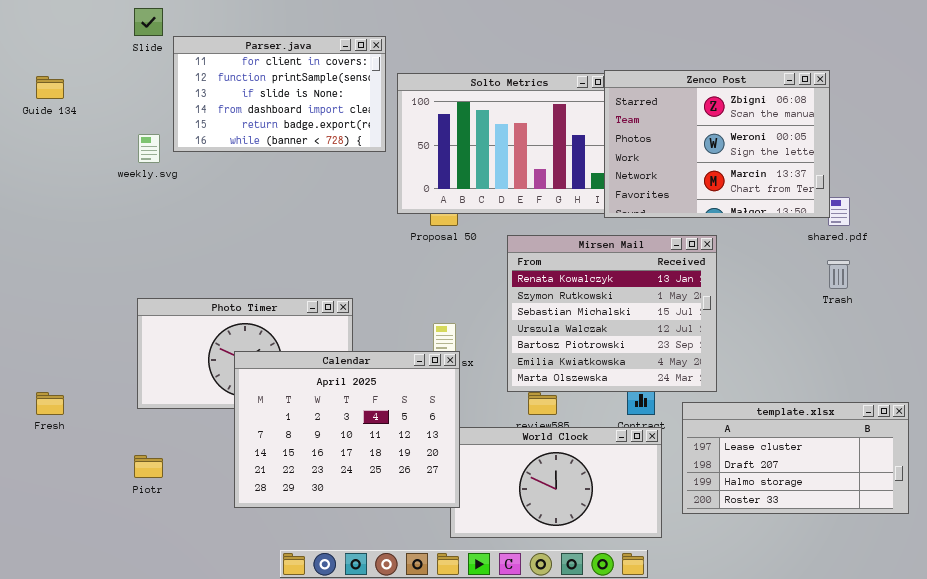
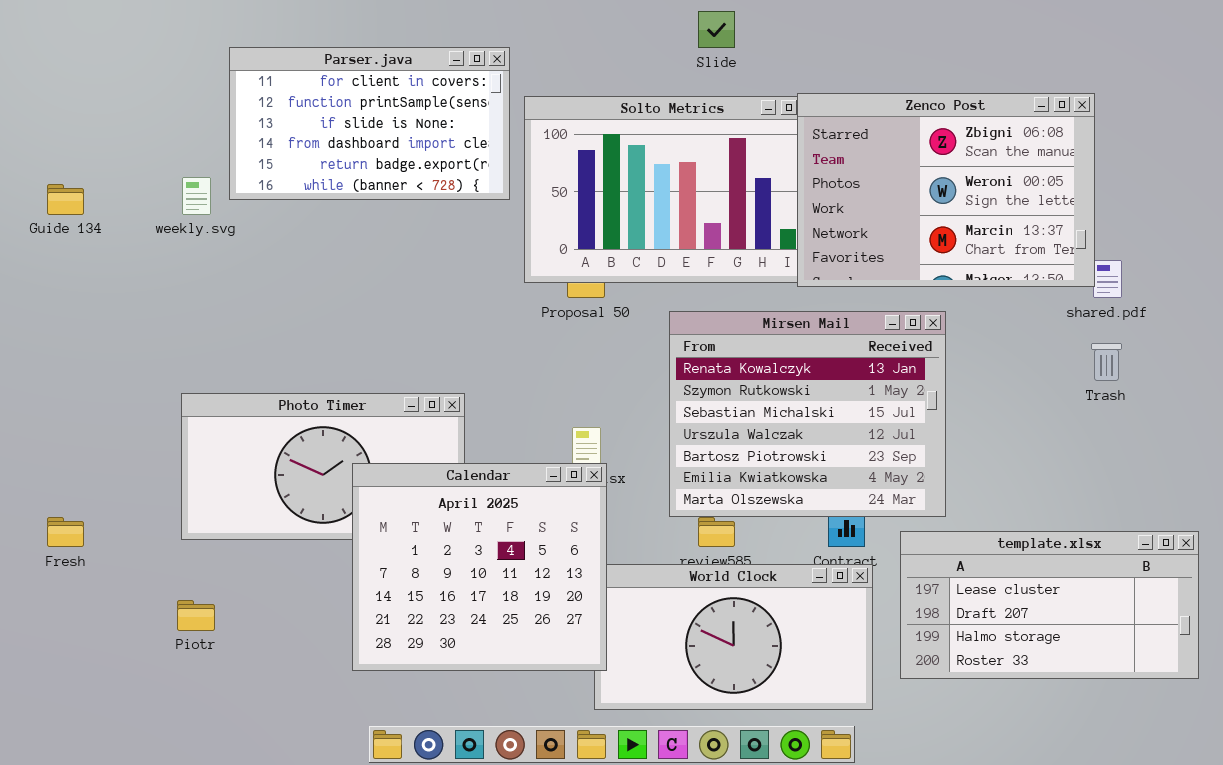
Slide: [134,8,163,36] -> [698,11,735,48], moved
Guide 134: [36,76,64,99] -> [47,184,84,215], moved
Calendar: [234,351,460,508] -> [352,463,607,671], resized

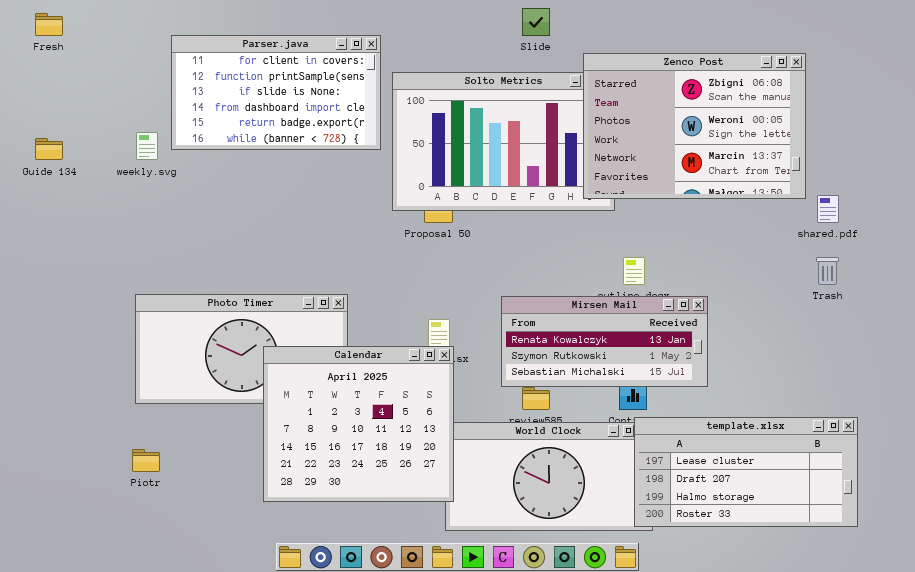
Zenco Post: [797,93,1095,287] -> [583,53,806,199], moved
Mirsen Mail: [669,311,946,517] -> [501,296,708,387], resized
Fresh: [47,517,84,547] -> [35,13,63,36], moved
template.xlsx: [900,531,1199,679] -> [634,417,858,527], moved

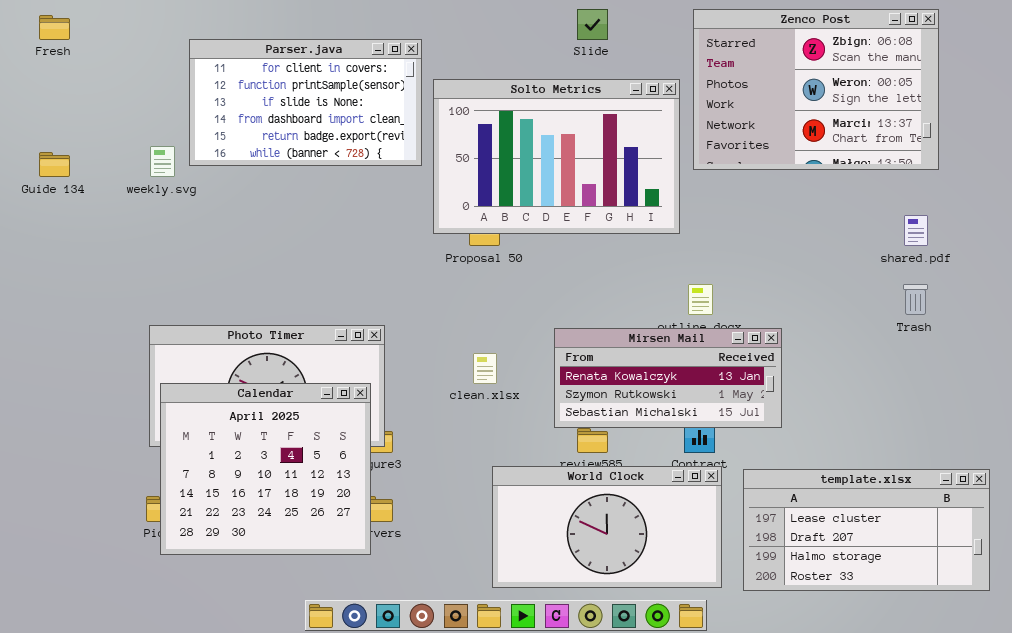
Zenco Post: [583,53,806,199] -> [693,9,939,170], moved
Calendar: [263,346,454,502] -> [160,383,371,555], moved
template.xlsx: [634,417,858,527] -> [743,469,990,591], moved

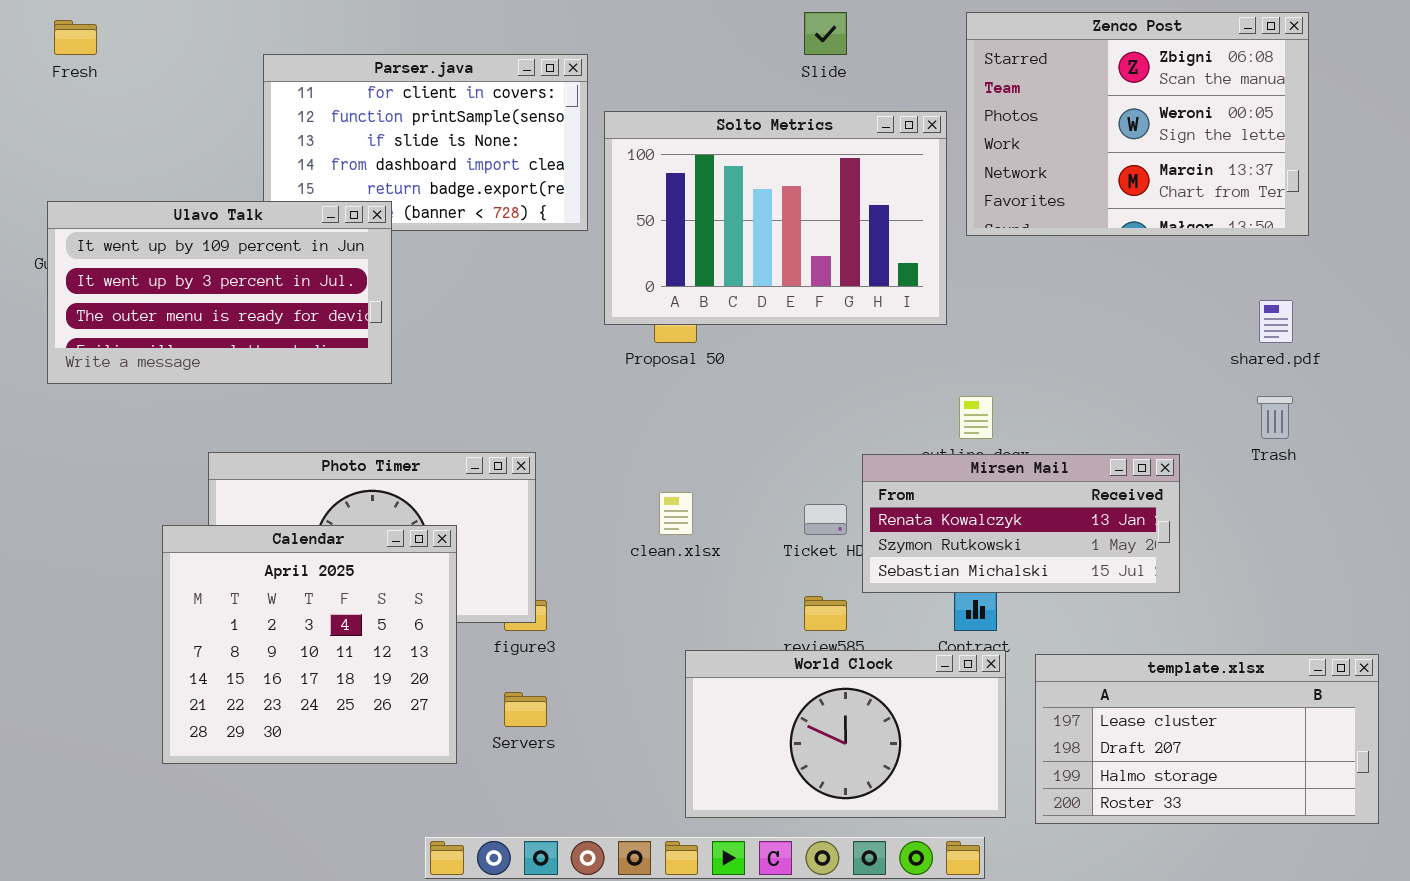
Ulavo Talk: none -> [47,201,392,384], opened
Mirsen Mail: [554,328,782,428] -> [862,454,1180,593], moved
Calendar: [160,383,371,555] -> [162,525,457,764], moved

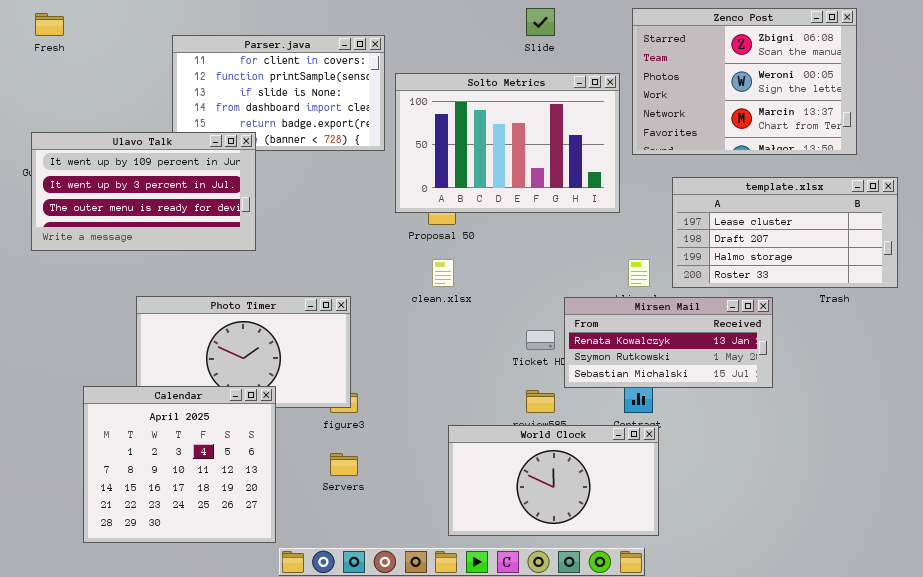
clean.xlsx: [659,492,693,535] -> [432,259,454,287], moved
Calendar: [162,525,457,764] -> [83,386,276,543], moved
template.xlsx: [1035,654,1379,824] -> [672,177,898,288], moved

